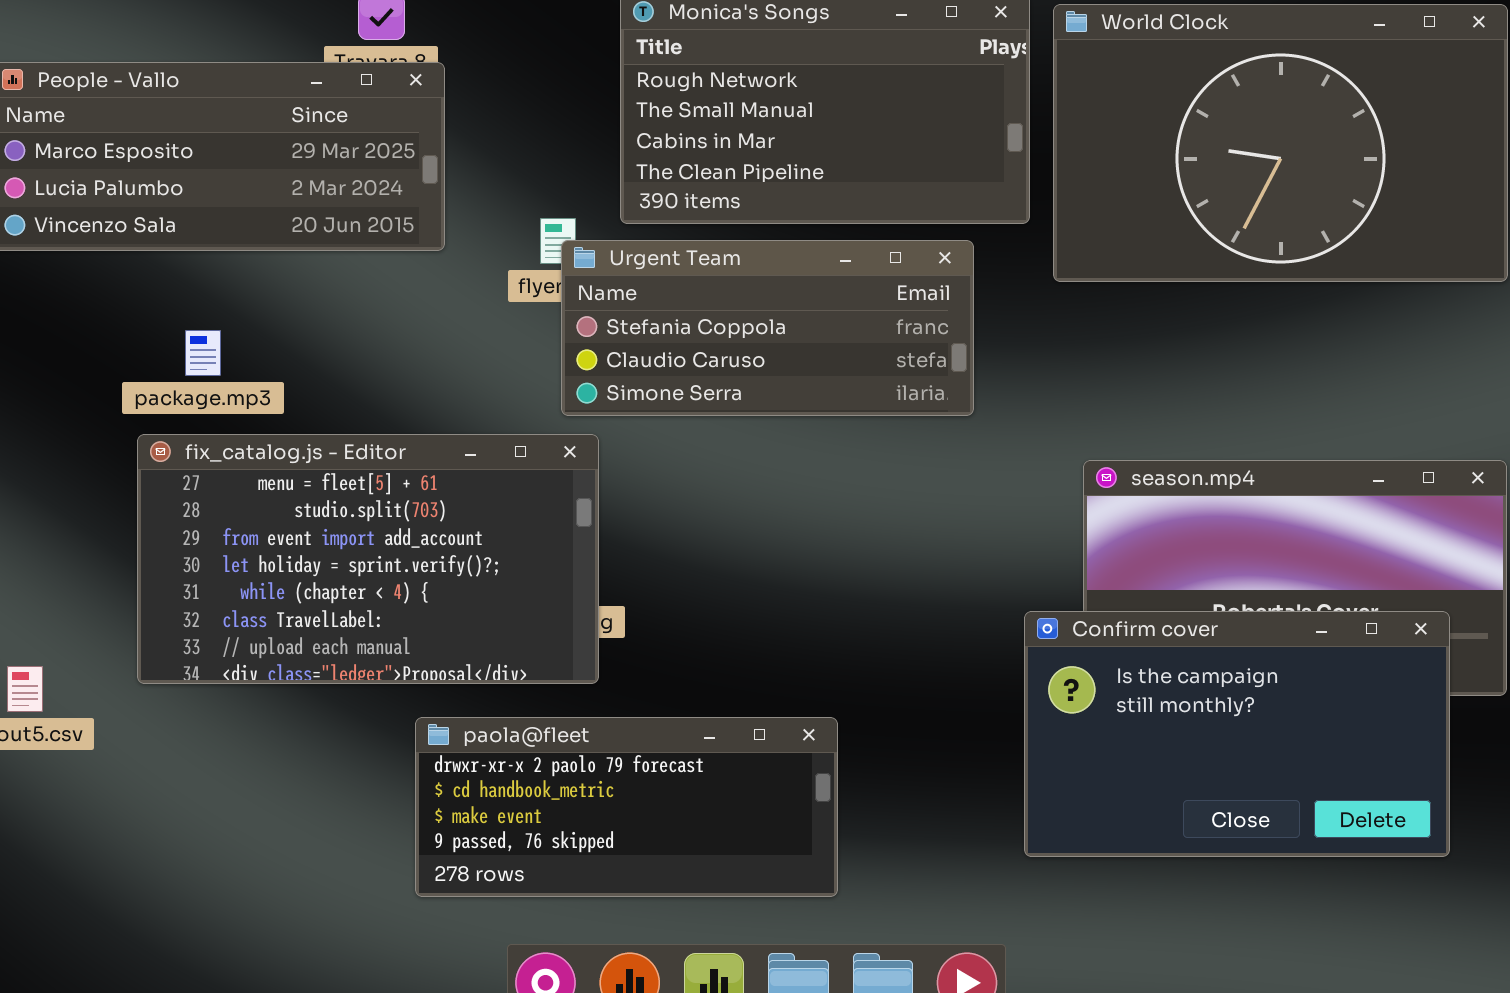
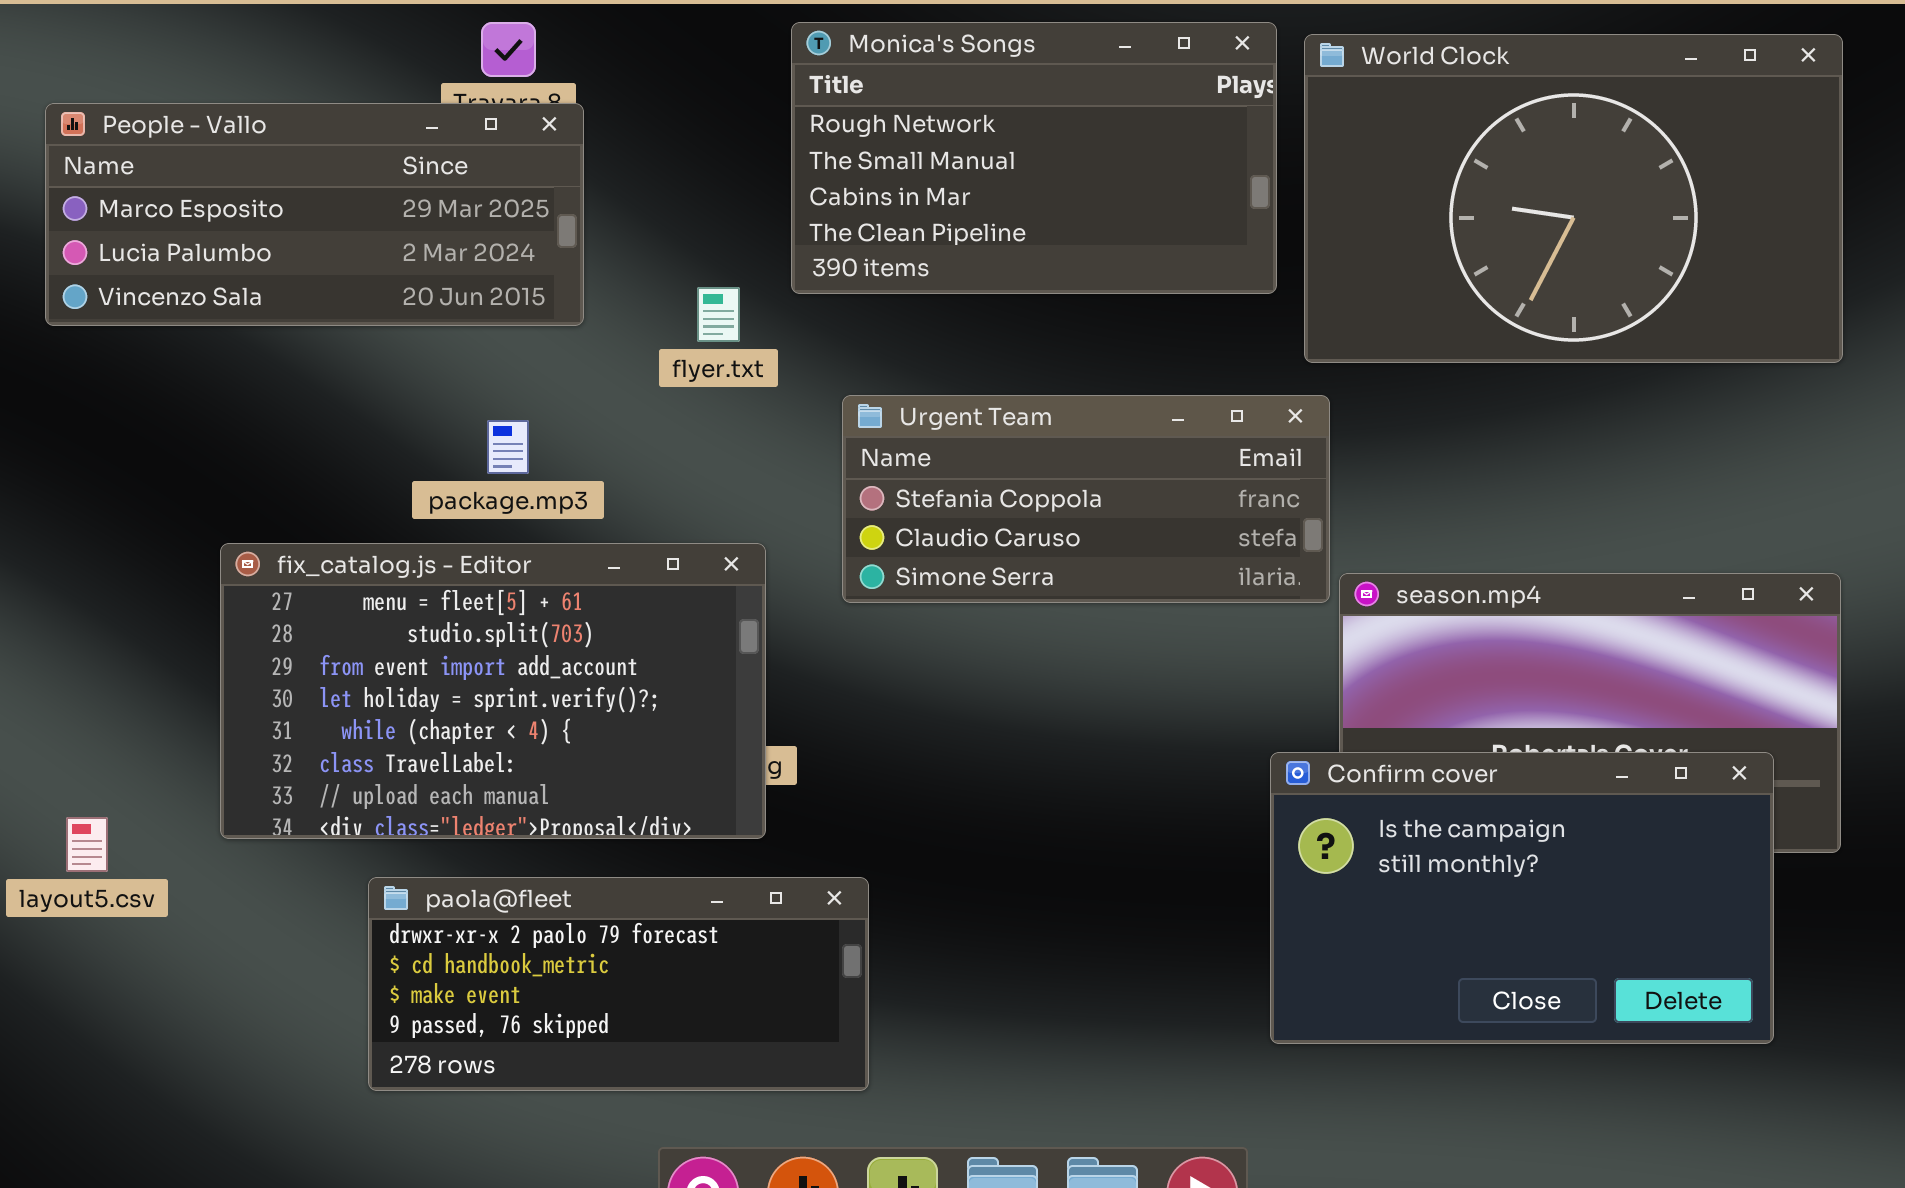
Urgent Team: [561,240,974,416] -> [842,395,1330,603], moved
package.mp3: [185,330,221,376] -> [487,420,529,474], moved
paola@fleet: [415,717,838,897] -> [368,877,869,1091], moved

